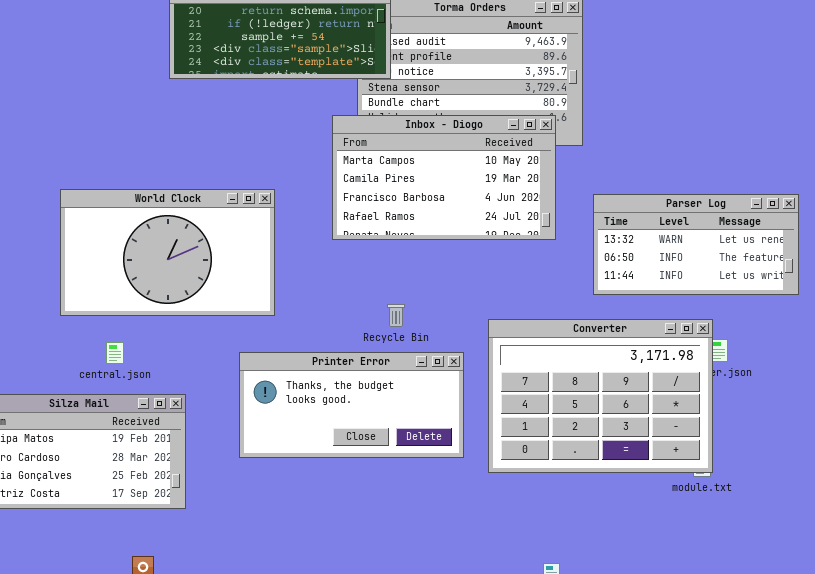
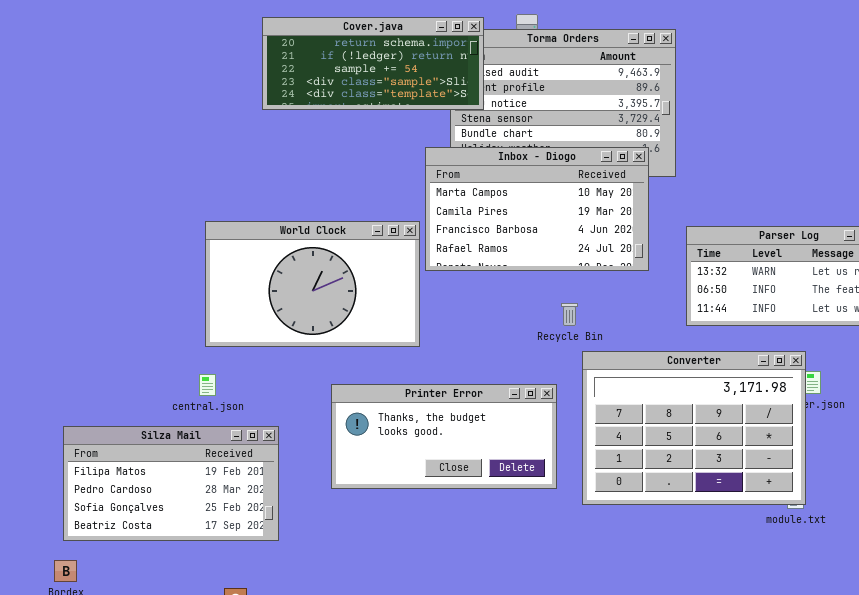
World Clock: [60,189,275,316] -> [205,221,420,347], moved
Recycle Bin: [387,304,405,327] -> [561,303,578,326], moved

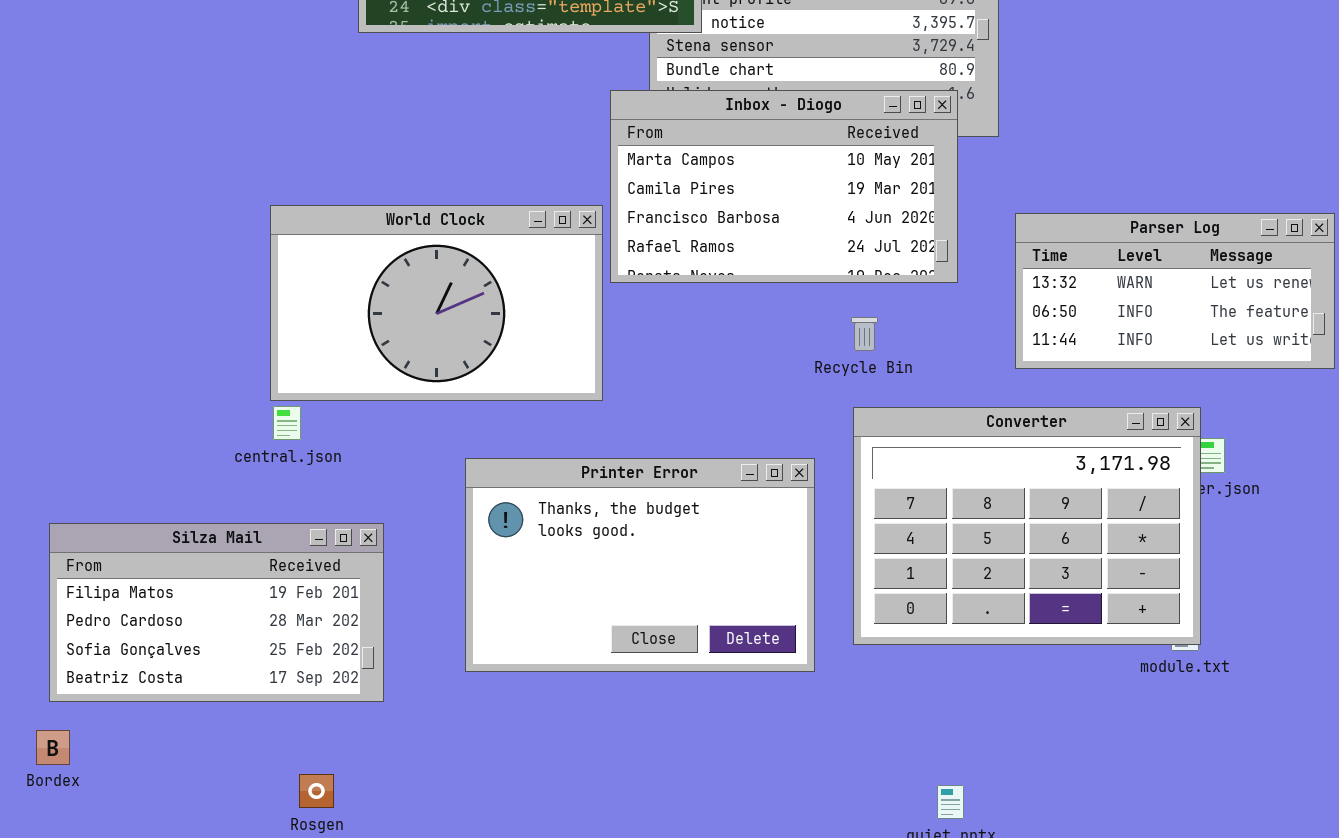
Recycle Bin: [561,303,578,326] -> [851,317,878,351], moved
central.json: [199,374,216,396] -> [273,406,301,440], moved
Printer Error: [331,384,557,489] -> [465,458,815,672], resized

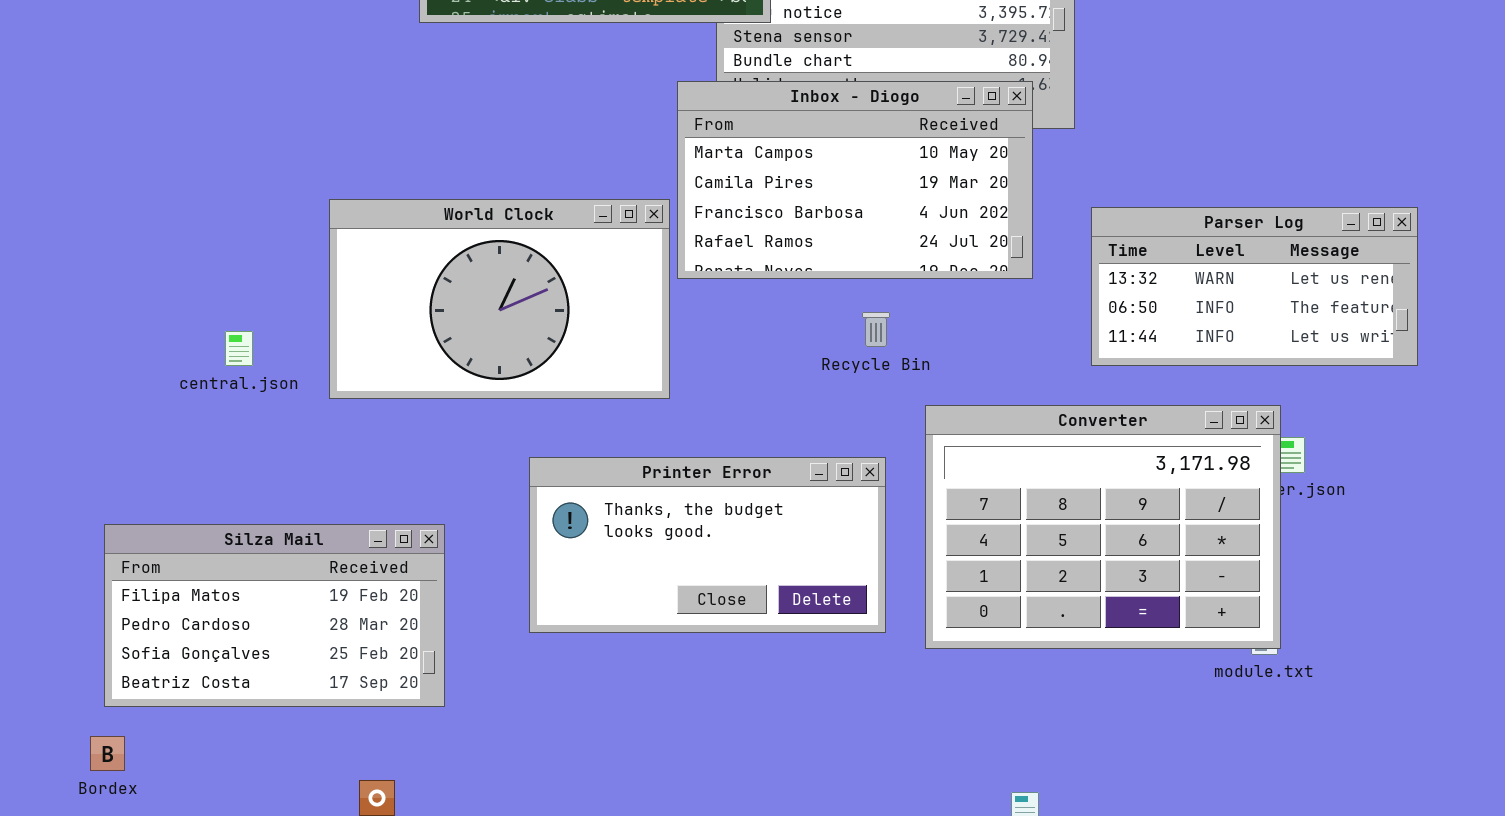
Recycle Bin: [851,317,878,351] -> [862,312,890,347], moved
central.json: [273,406,301,440] -> [225,331,253,366], moved
Printer Error: [465,458,815,672] -> [529,457,886,633], resized

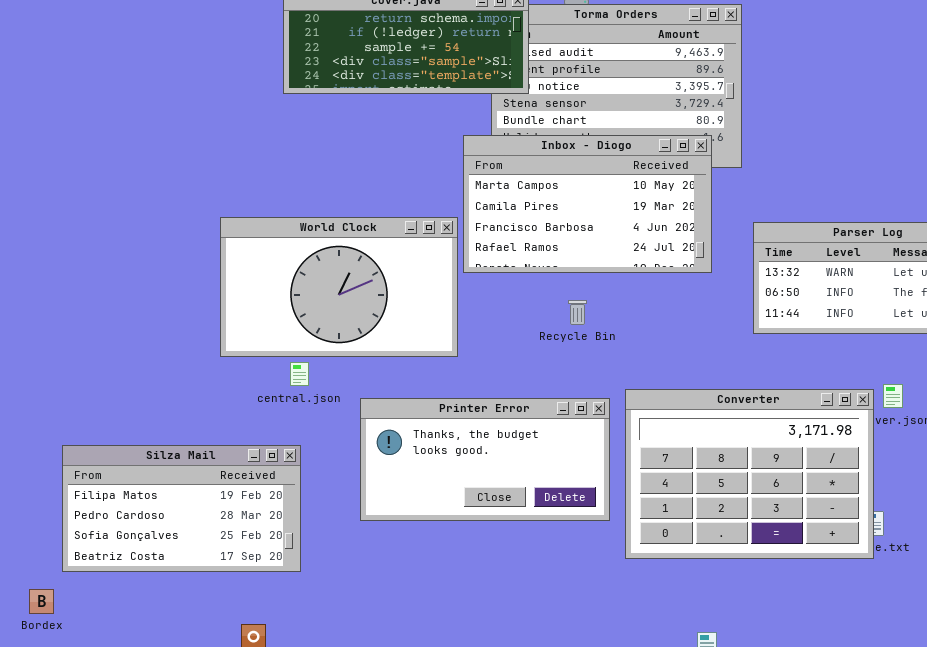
Recycle Bin: [862,312,890,347] -> [568,300,587,325], moved
central.json: [225,331,253,366] -> [290,362,309,386], moved
Converter: [925,405,1281,649] -> [625,389,874,559], moved
Bordex: [90,736,125,771] -> [29,589,54,614], moved

